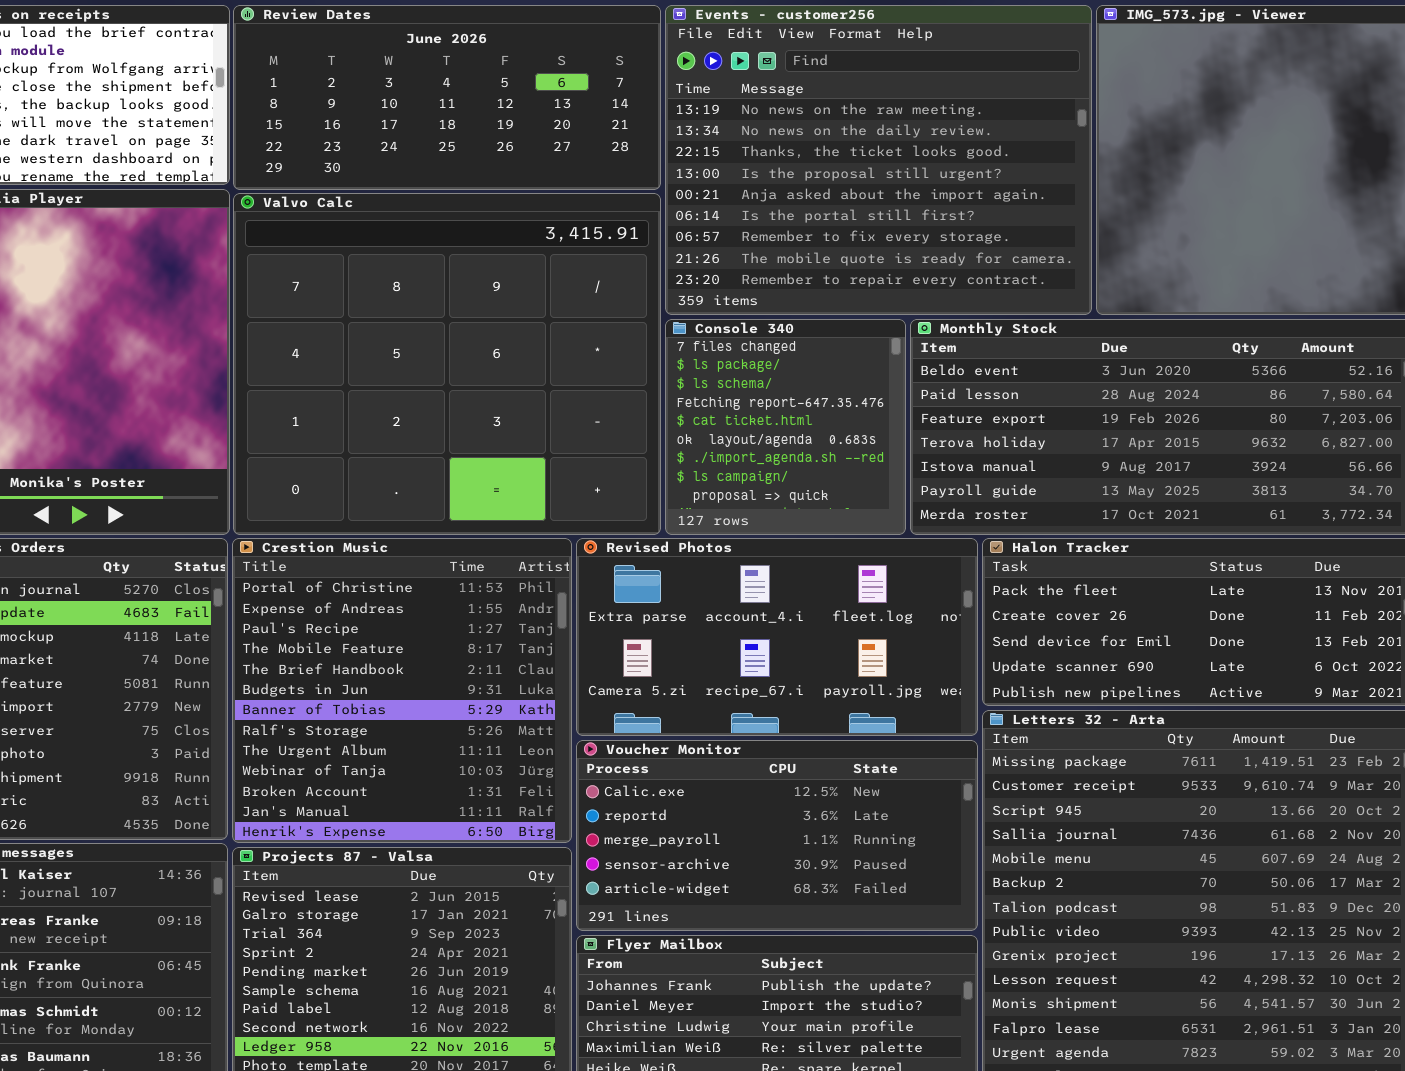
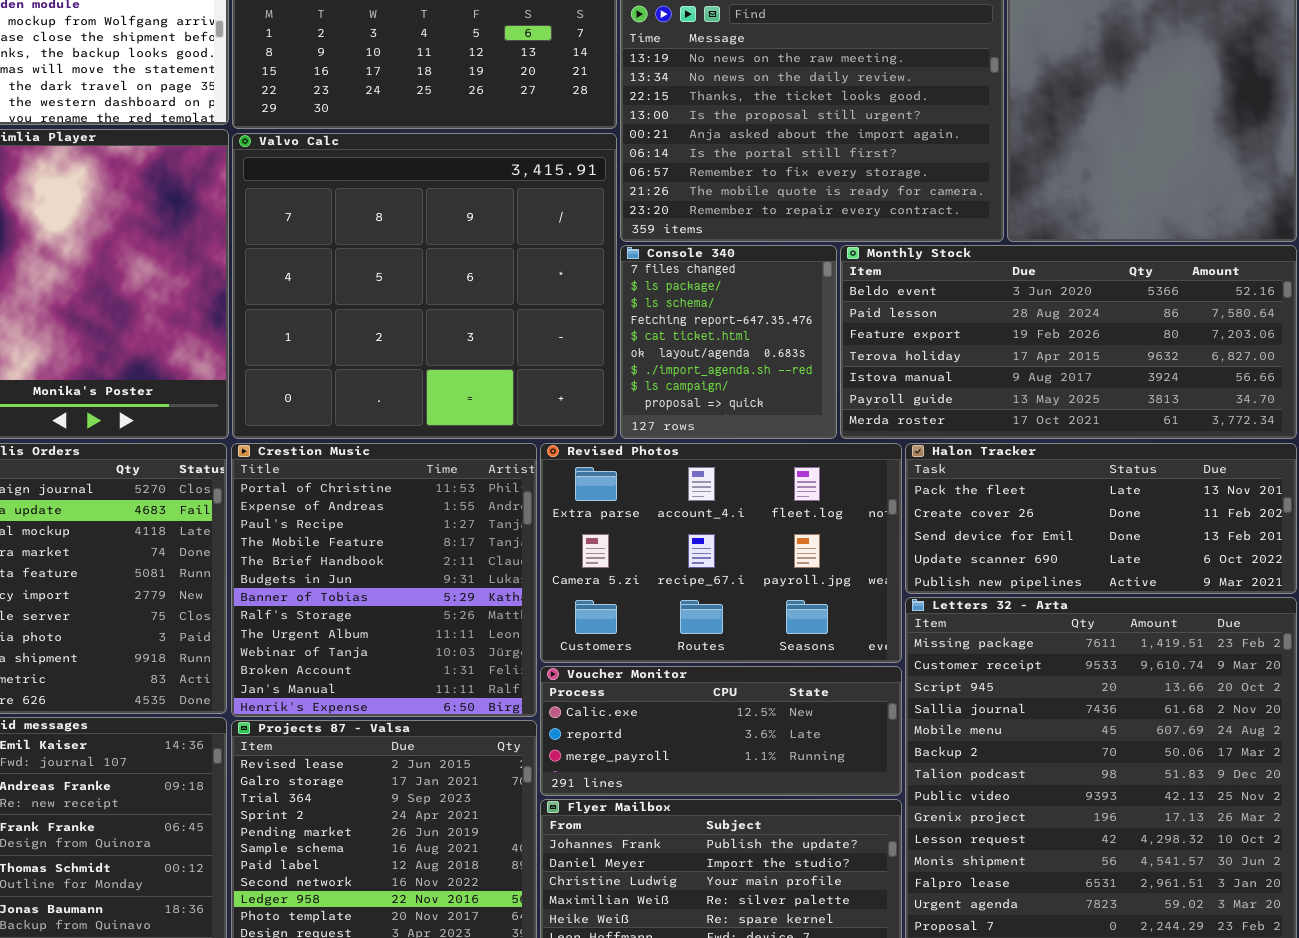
Revised Photos: [576,538,978,736] -> [540,443,902,663], resized
Voucher Monitor: [576,740,978,931] -> [540,666,902,796], resized

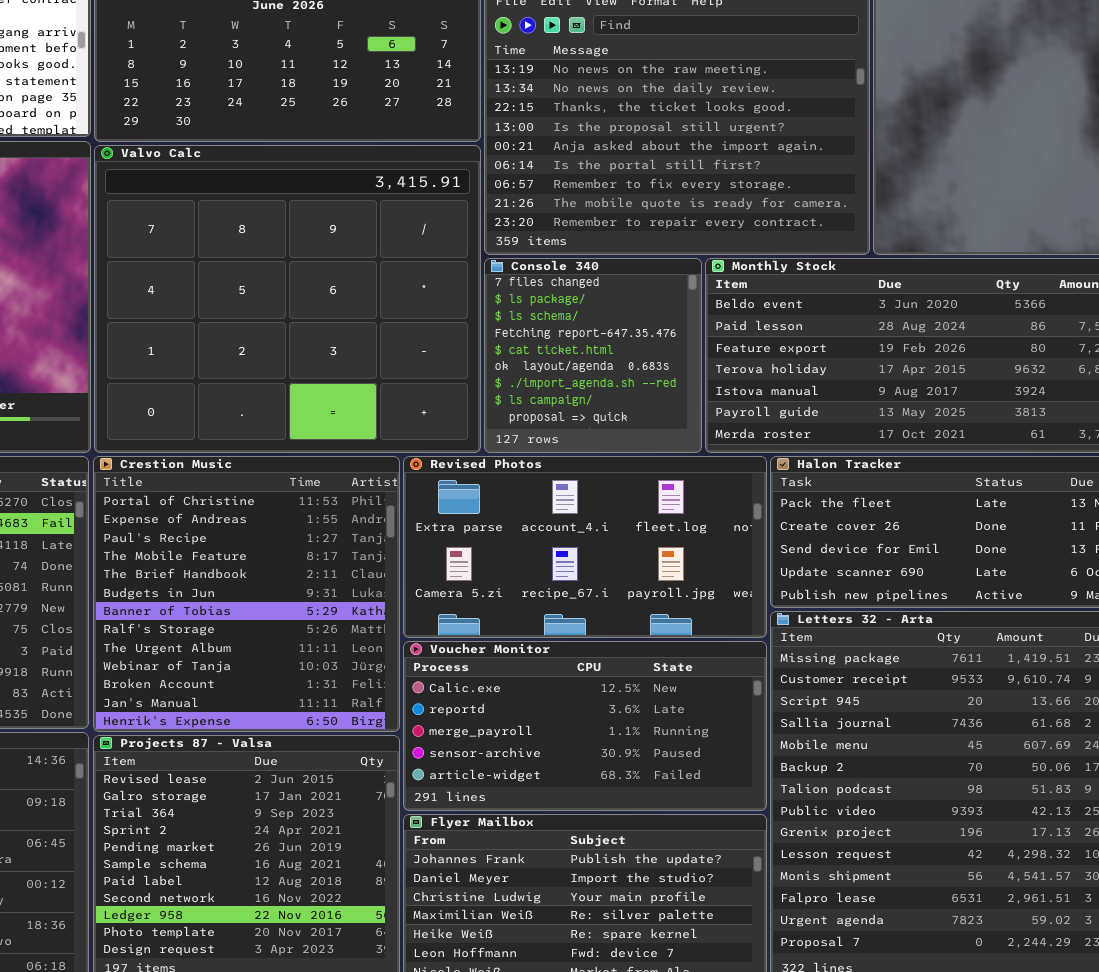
Revised Photos: [540,443,902,663] -> [403,456,767,638], resized
Voucher Monitor: [540,666,902,796] -> [403,641,767,811], resized

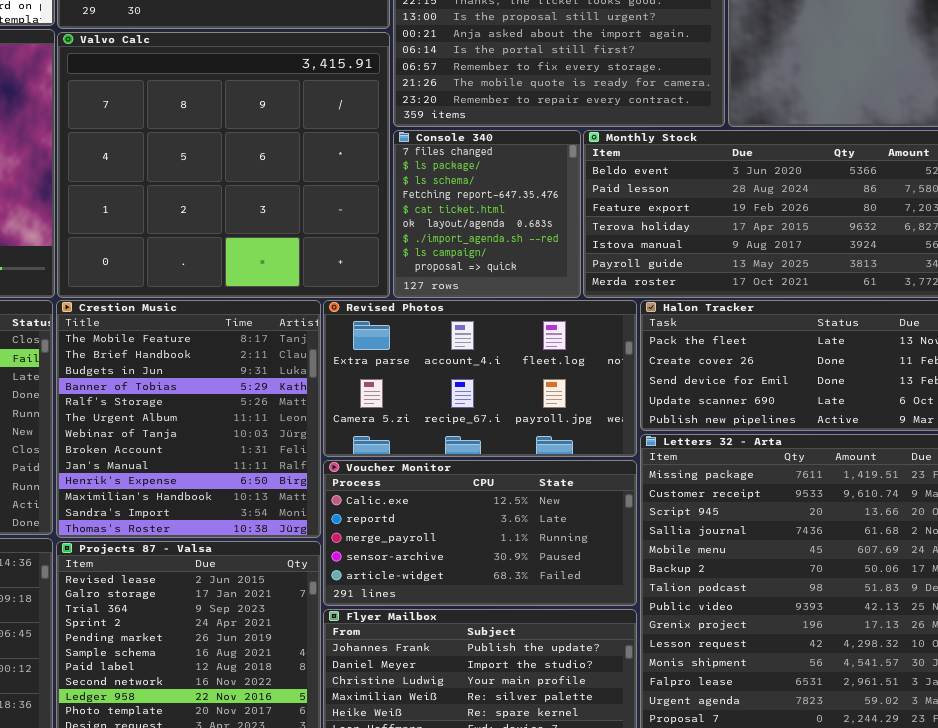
Crestion Music: [93,456,400,732] -> [56,300,321,538], scrolled down 3 rows

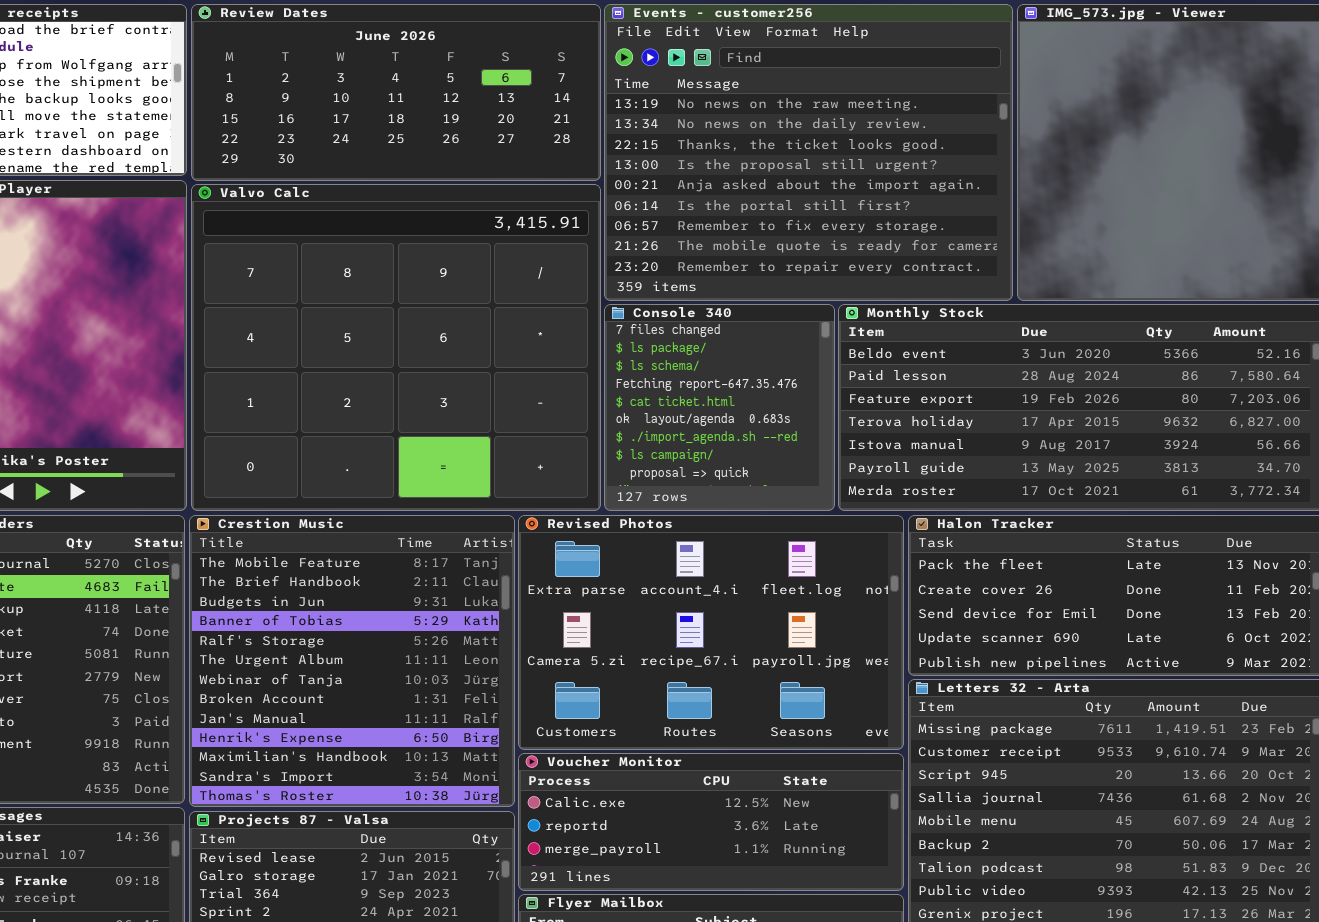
Revised Photos: [323,300,637,457] -> [518,515,904,750], resized
Voucher Monitor: [323,460,637,606] -> [518,753,904,891], resized

